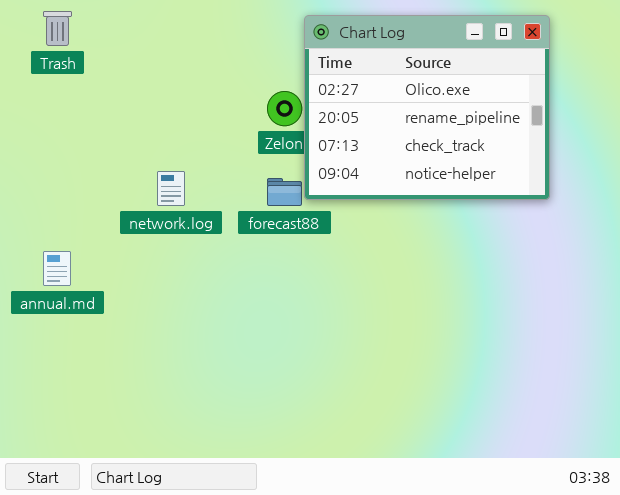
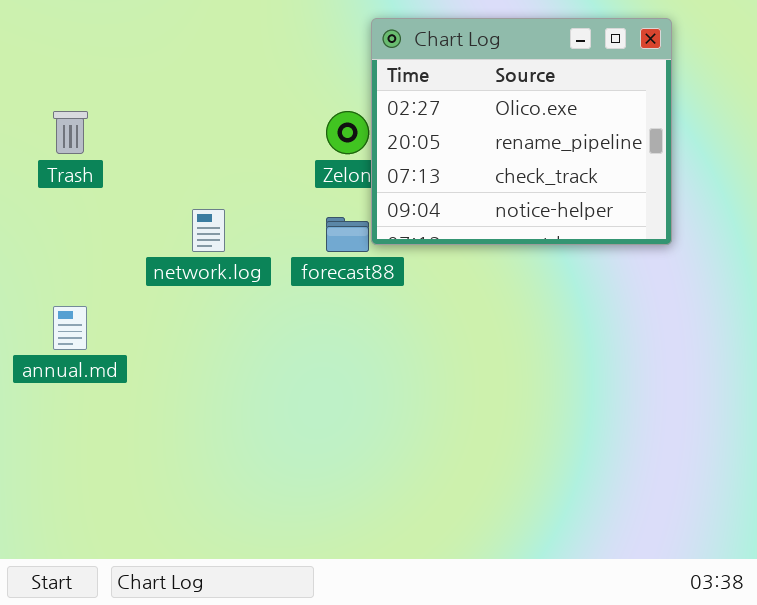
Trash: [43,11,72,46] -> [53,111,88,154], moved

